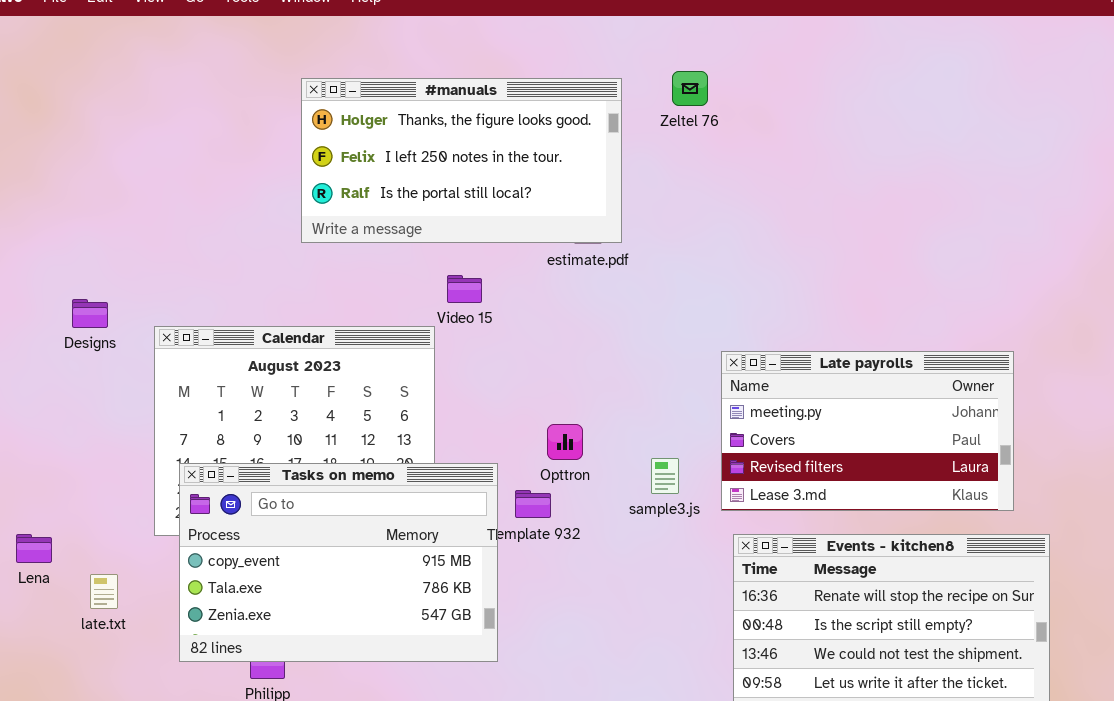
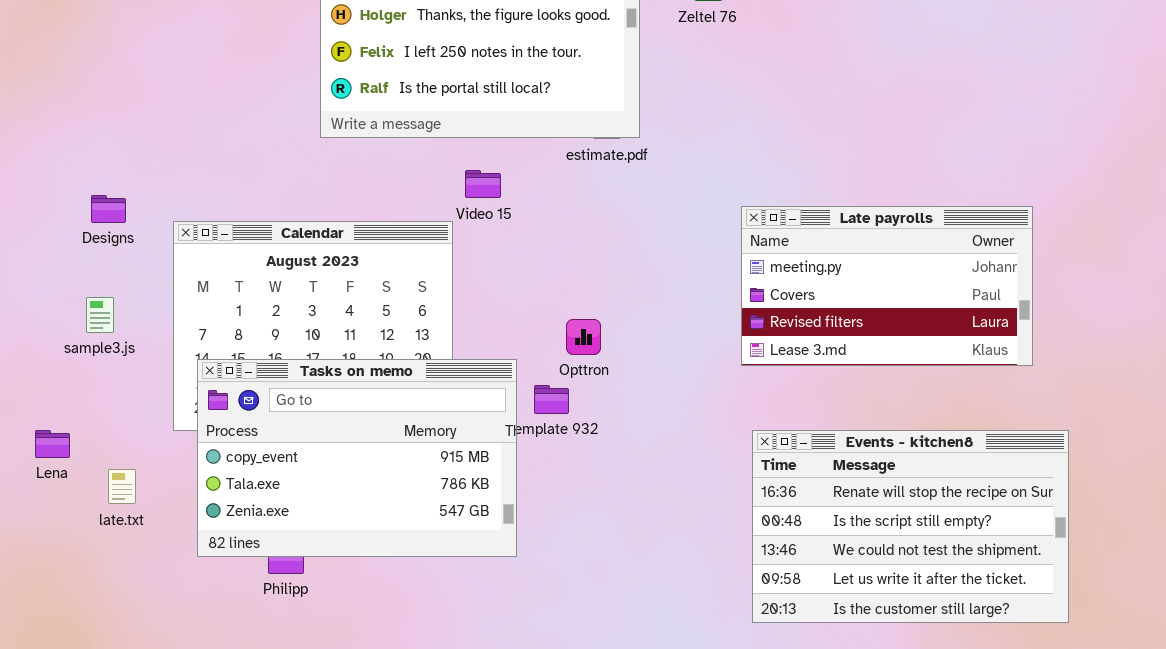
Late payrolls: [721,351,1014,511] -> [741,206,1033,366], moved
sample3.js: [651,458,679,494] -> [86,297,114,333], moved

